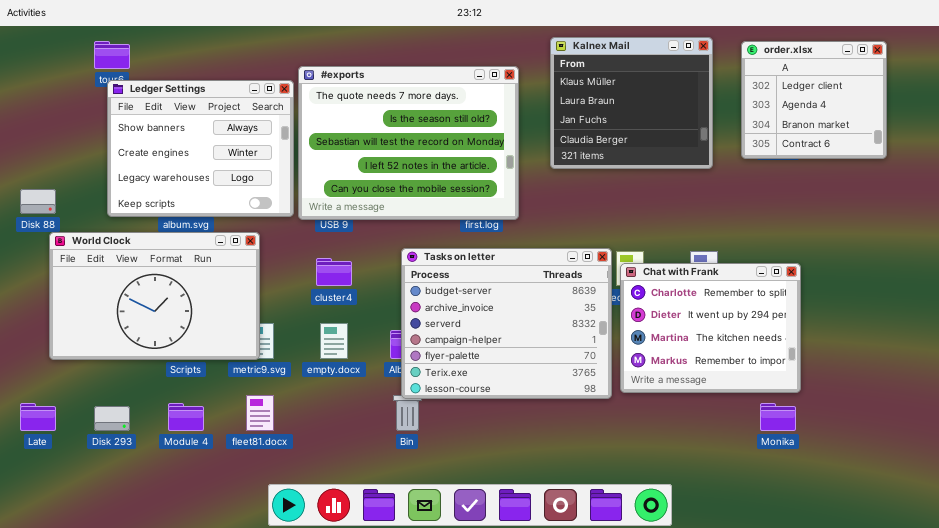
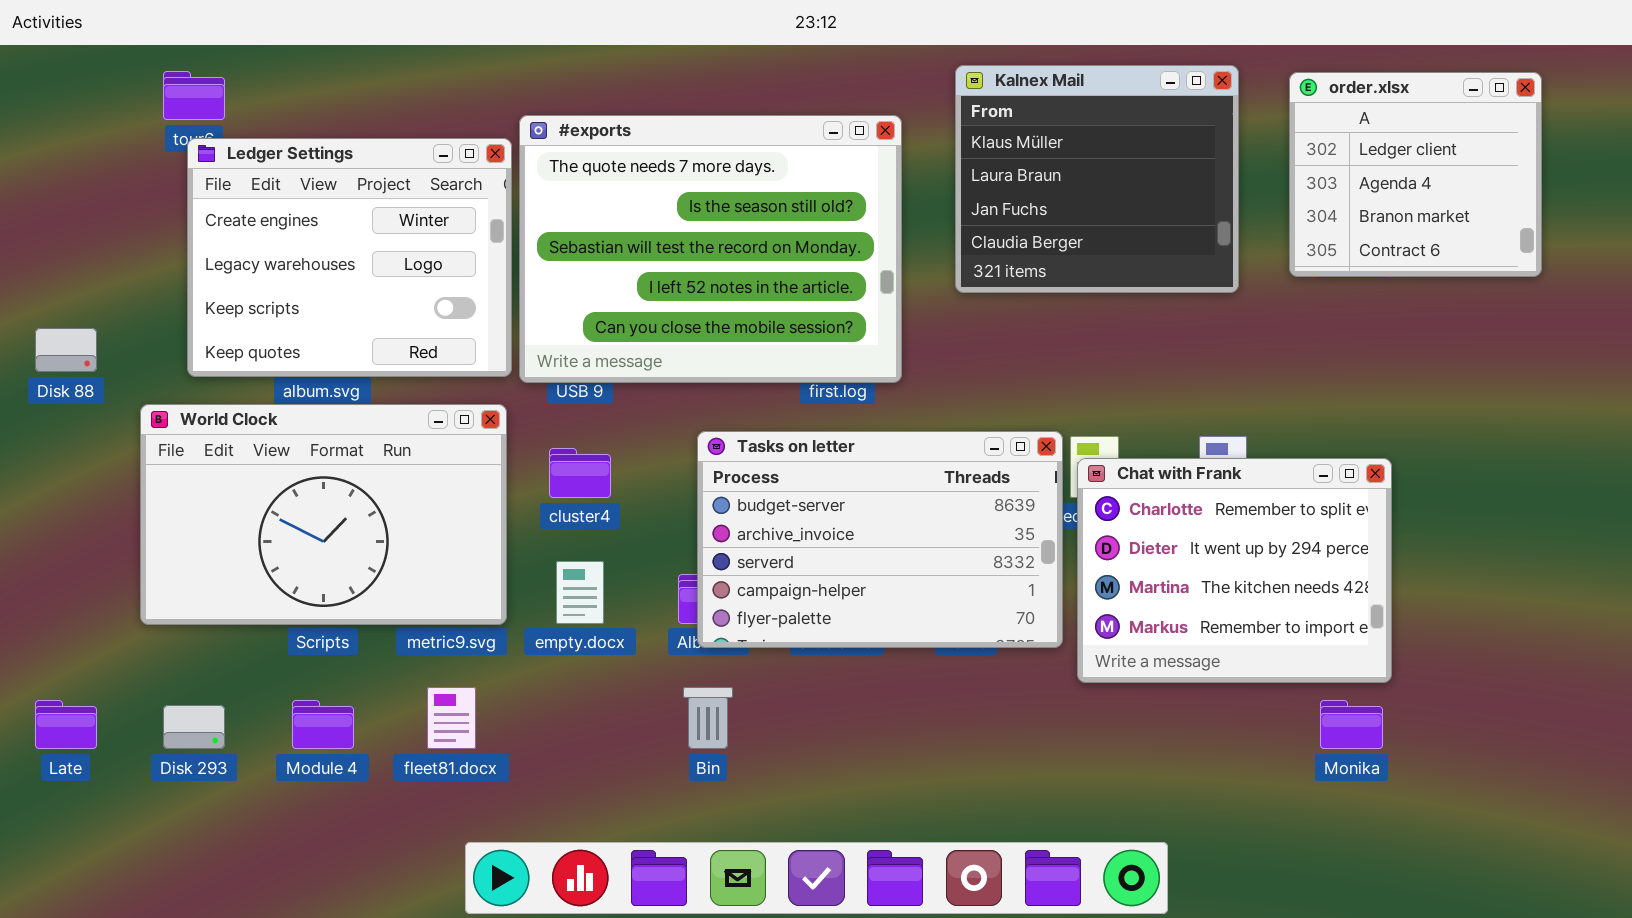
Ledger Settings: [107,80,294,217] -> [187,138,512,377], scrolled down 1 row
World Clock: [49,232,260,360] -> [140,404,507,625], moved
Tasks on letter: [401,248,612,399] -> [697,431,1063,648], resized

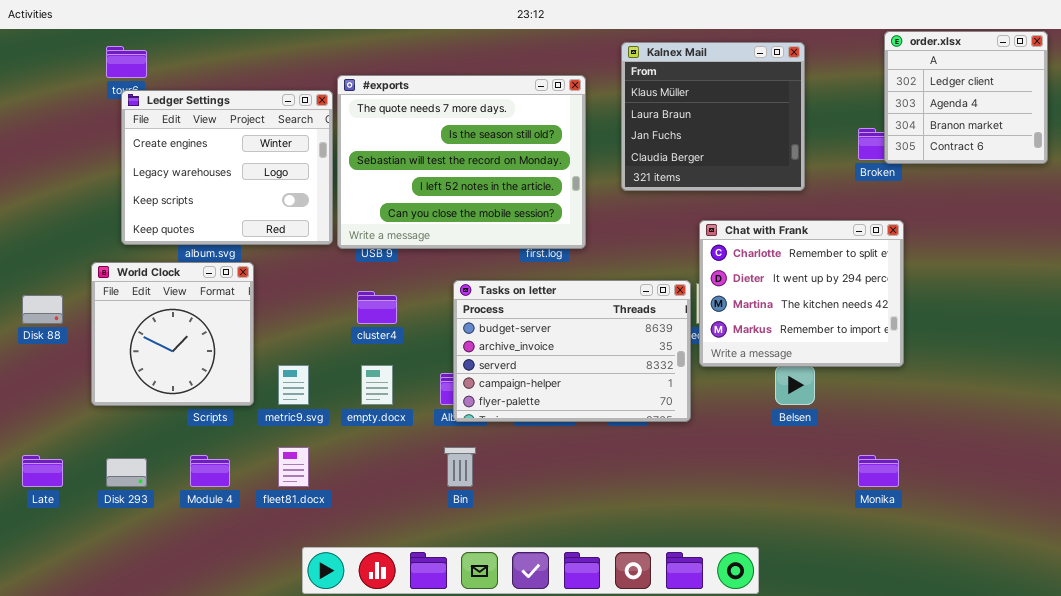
order.xlsx: [1289,72,1542,277] -> [884,31,1048,164], moved
Disk 88: [35,328,97,372] -> [22,295,63,324], moved
World Clock: [140,404,507,625] -> [91,262,254,406], resized
Chat with Frank: [1077,458,1392,683] -> [699,220,904,367], moved

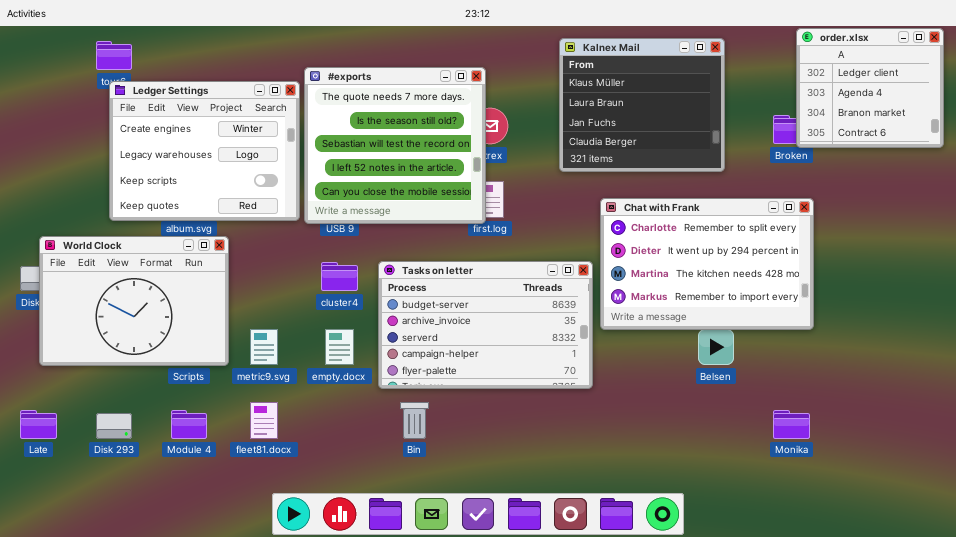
#exports: [337,75,586,249] -> [304,67,486,224], resized
Chat with Frank: [699,220,904,367] -> [600,198,814,330], resized
World Clock: [91,262,254,406] -> [39,236,229,366], resized
Tasks on letter: [453,280,691,422] -> [378,261,593,389], moved

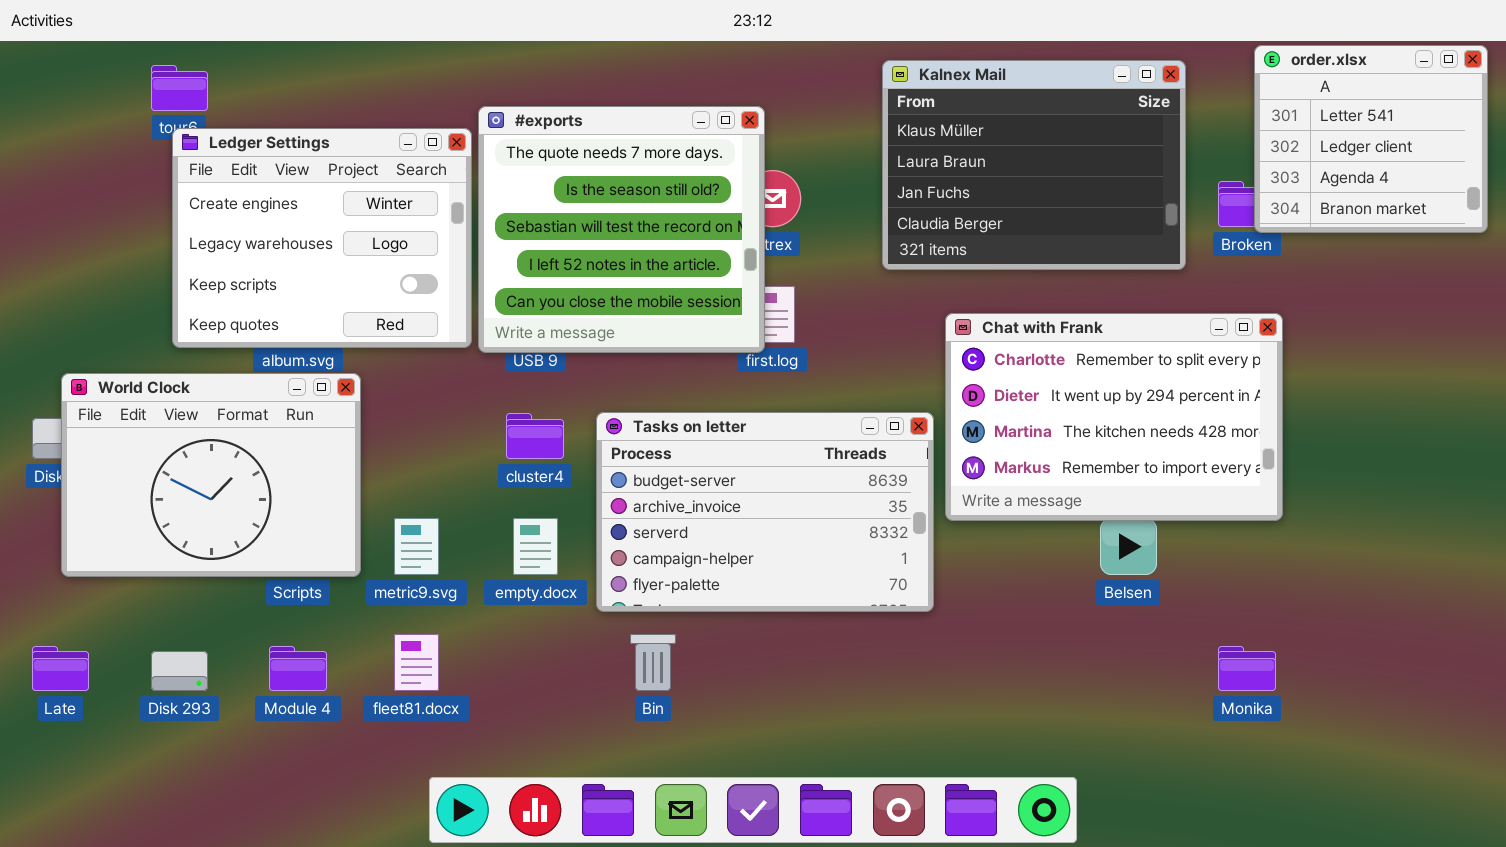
order.xlsx: [796,28,944,148] -> [1254,45,1488,233], scrolled up 1 row
Kalnex Mail: [559,38,725,172] -> [882,60,1186,270], resized

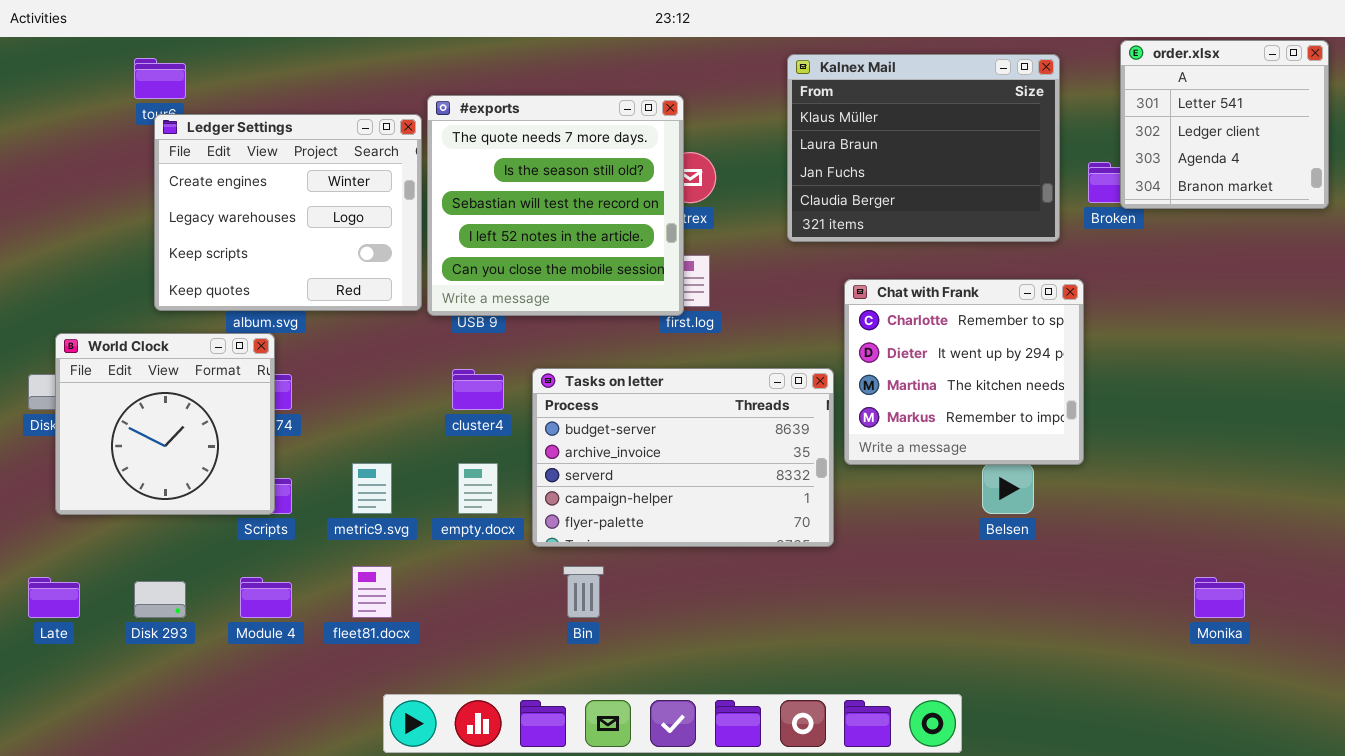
Chat with Frank: [945,313,1283,521] -> [844,279,1084,465], resized
World Clock: [61,373,361,577] -> [55,333,275,515], resized
Monika: [1218,646,1276,691] -> [1194,577,1245,618], moved

